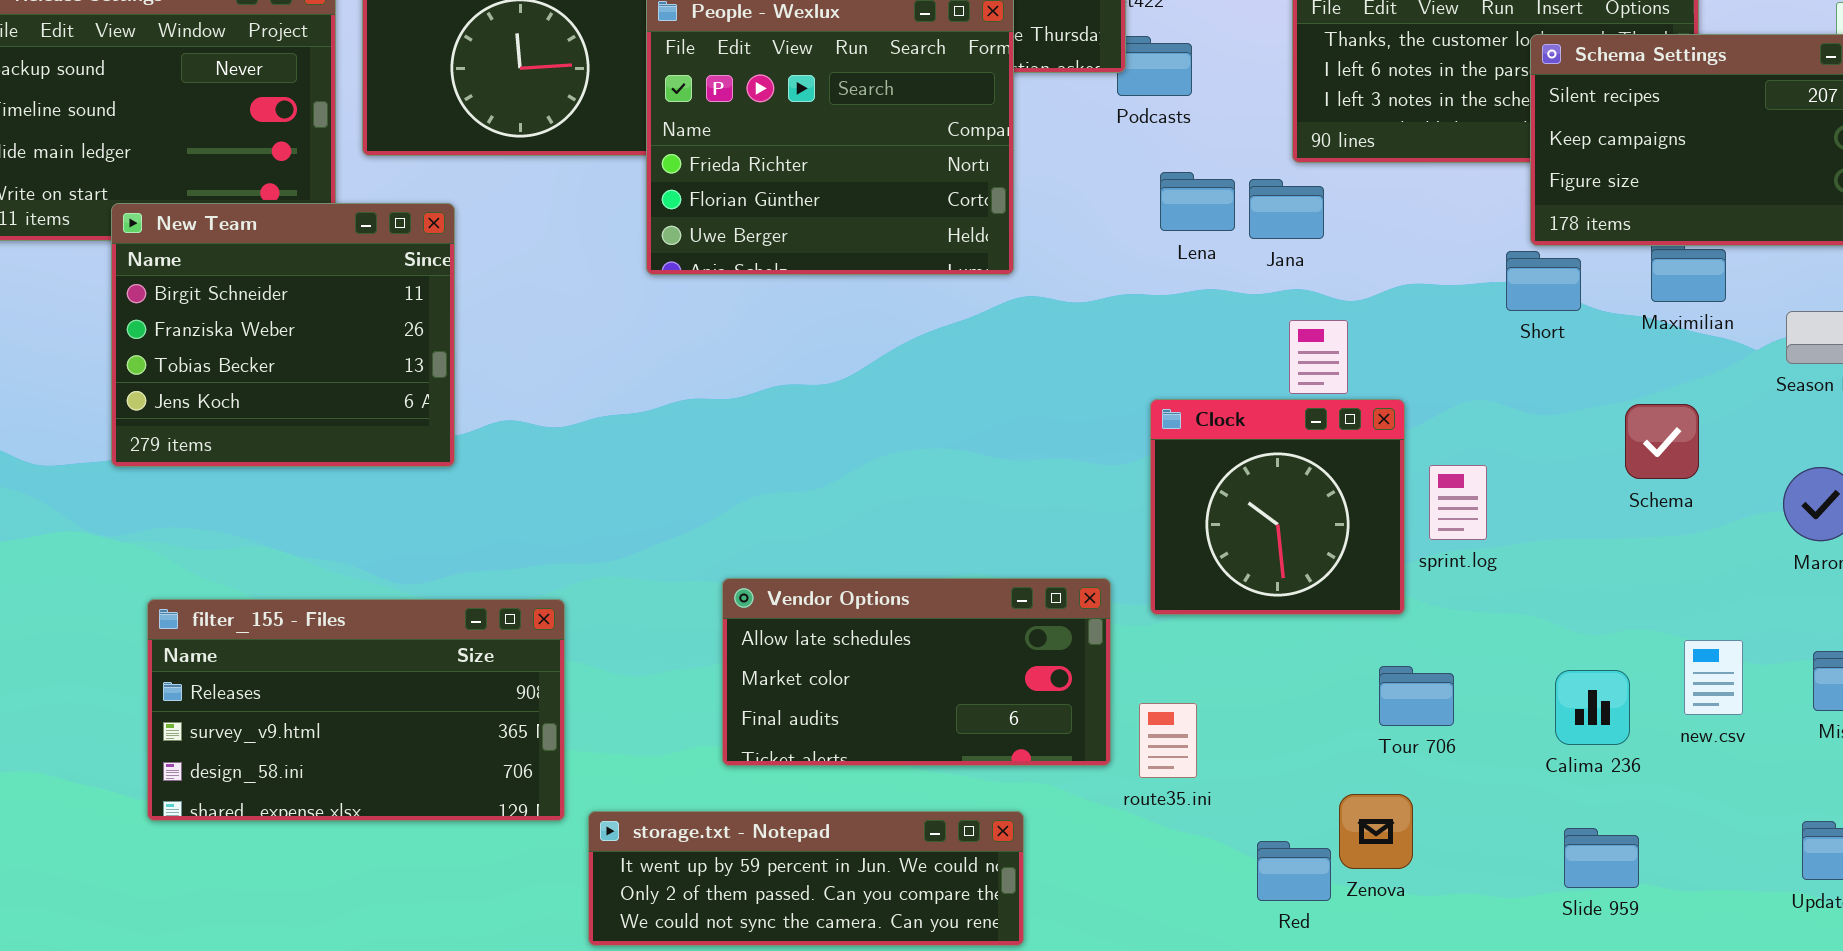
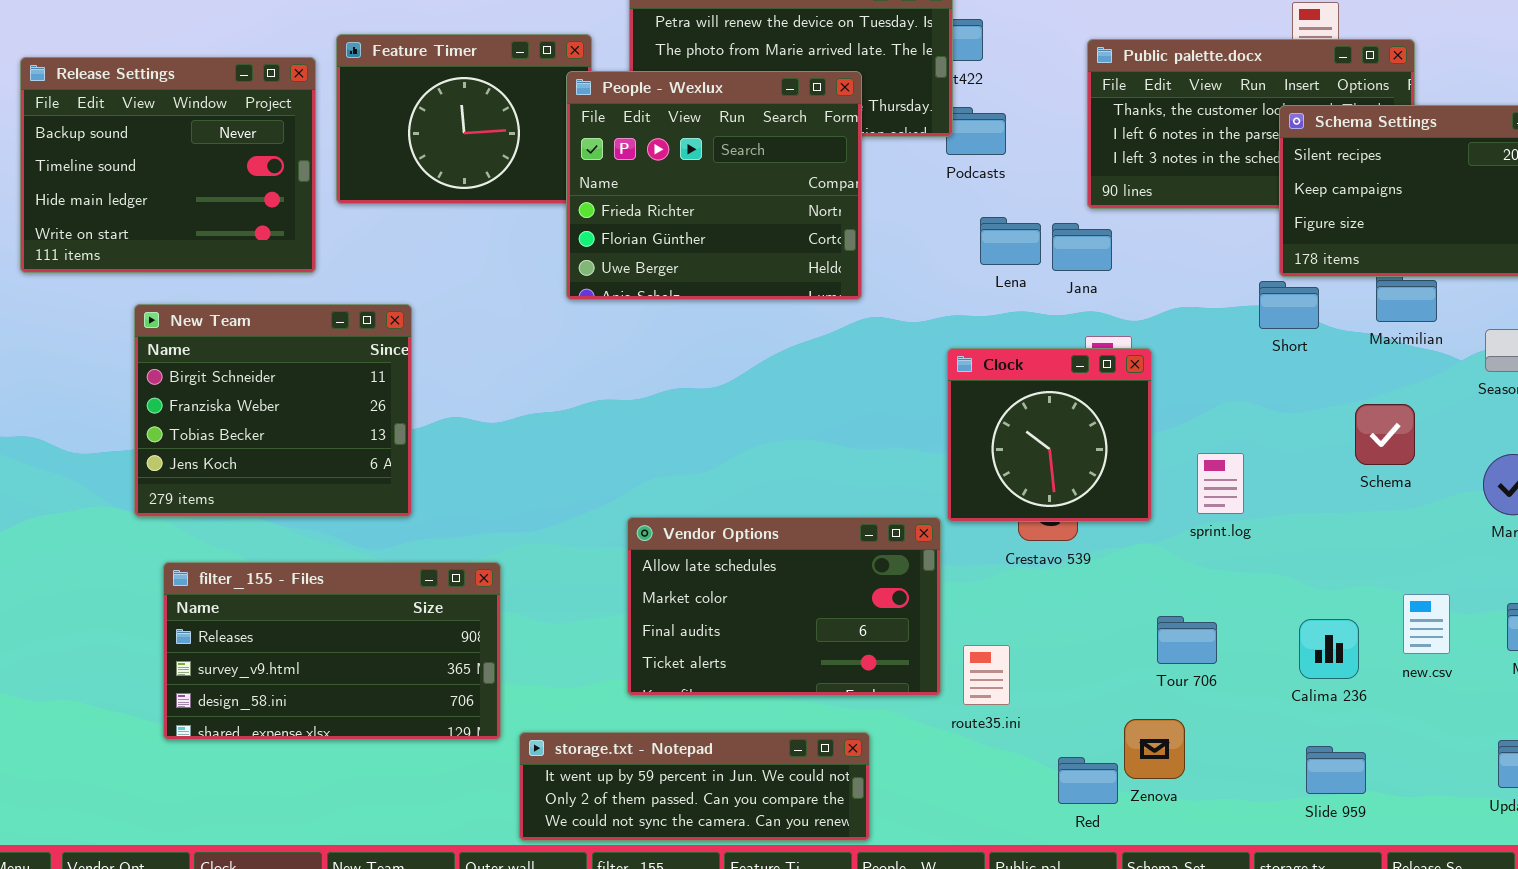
New Team: [111,203,455,467] -> [134,304,412,517], moved
Clock: [1150,399,1405,615] -> [947,348,1152,522], moved
Vendor Options: [722,578,1111,766] -> [627,517,941,696], resized

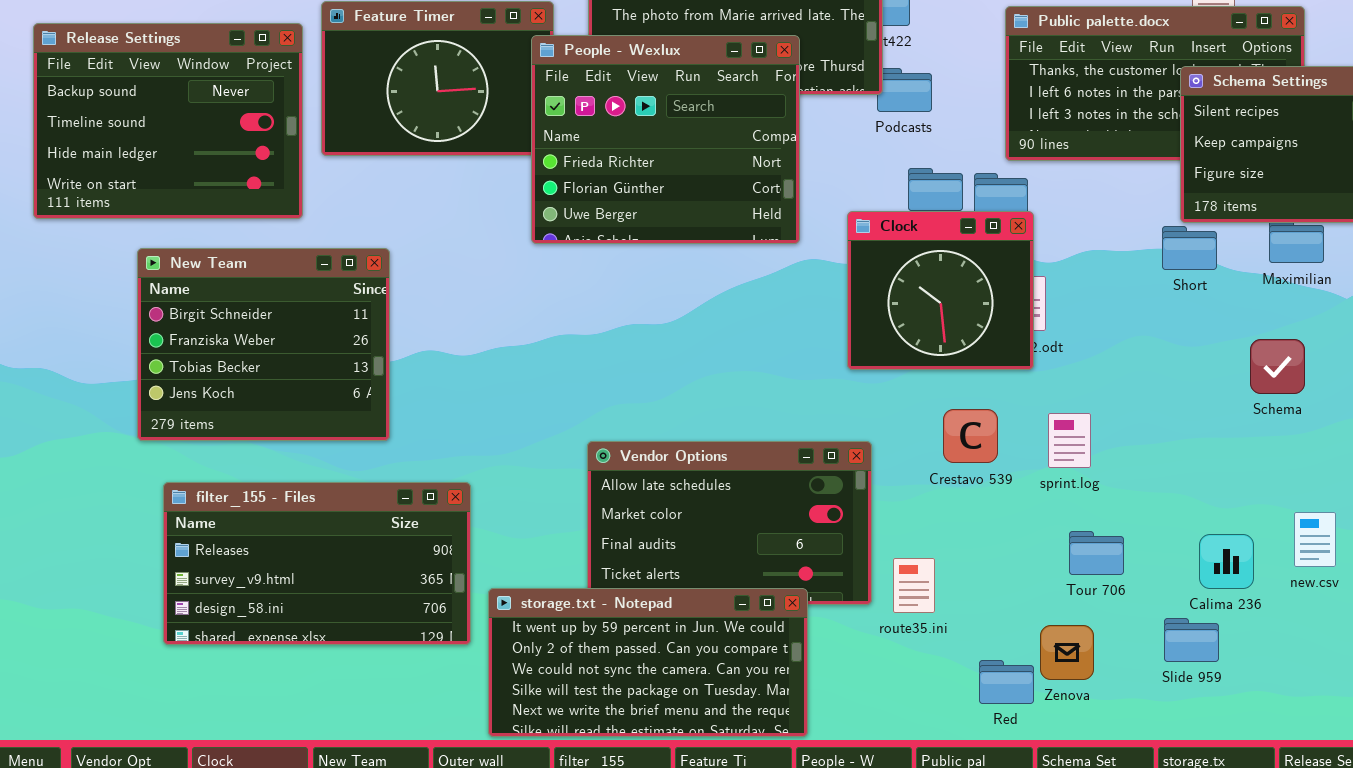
Clock: [947,348,1152,522] -> [847,211,1034,370], moved
sprint.log: [1197,453,1244,514] -> [1048,413,1091,468], moved
storage.txt - Notepad: [519,732,870,841] -> [488,588,808,737], resized
Slide 959: [1306,746,1366,794] -> [1164,618,1219,662], moved

